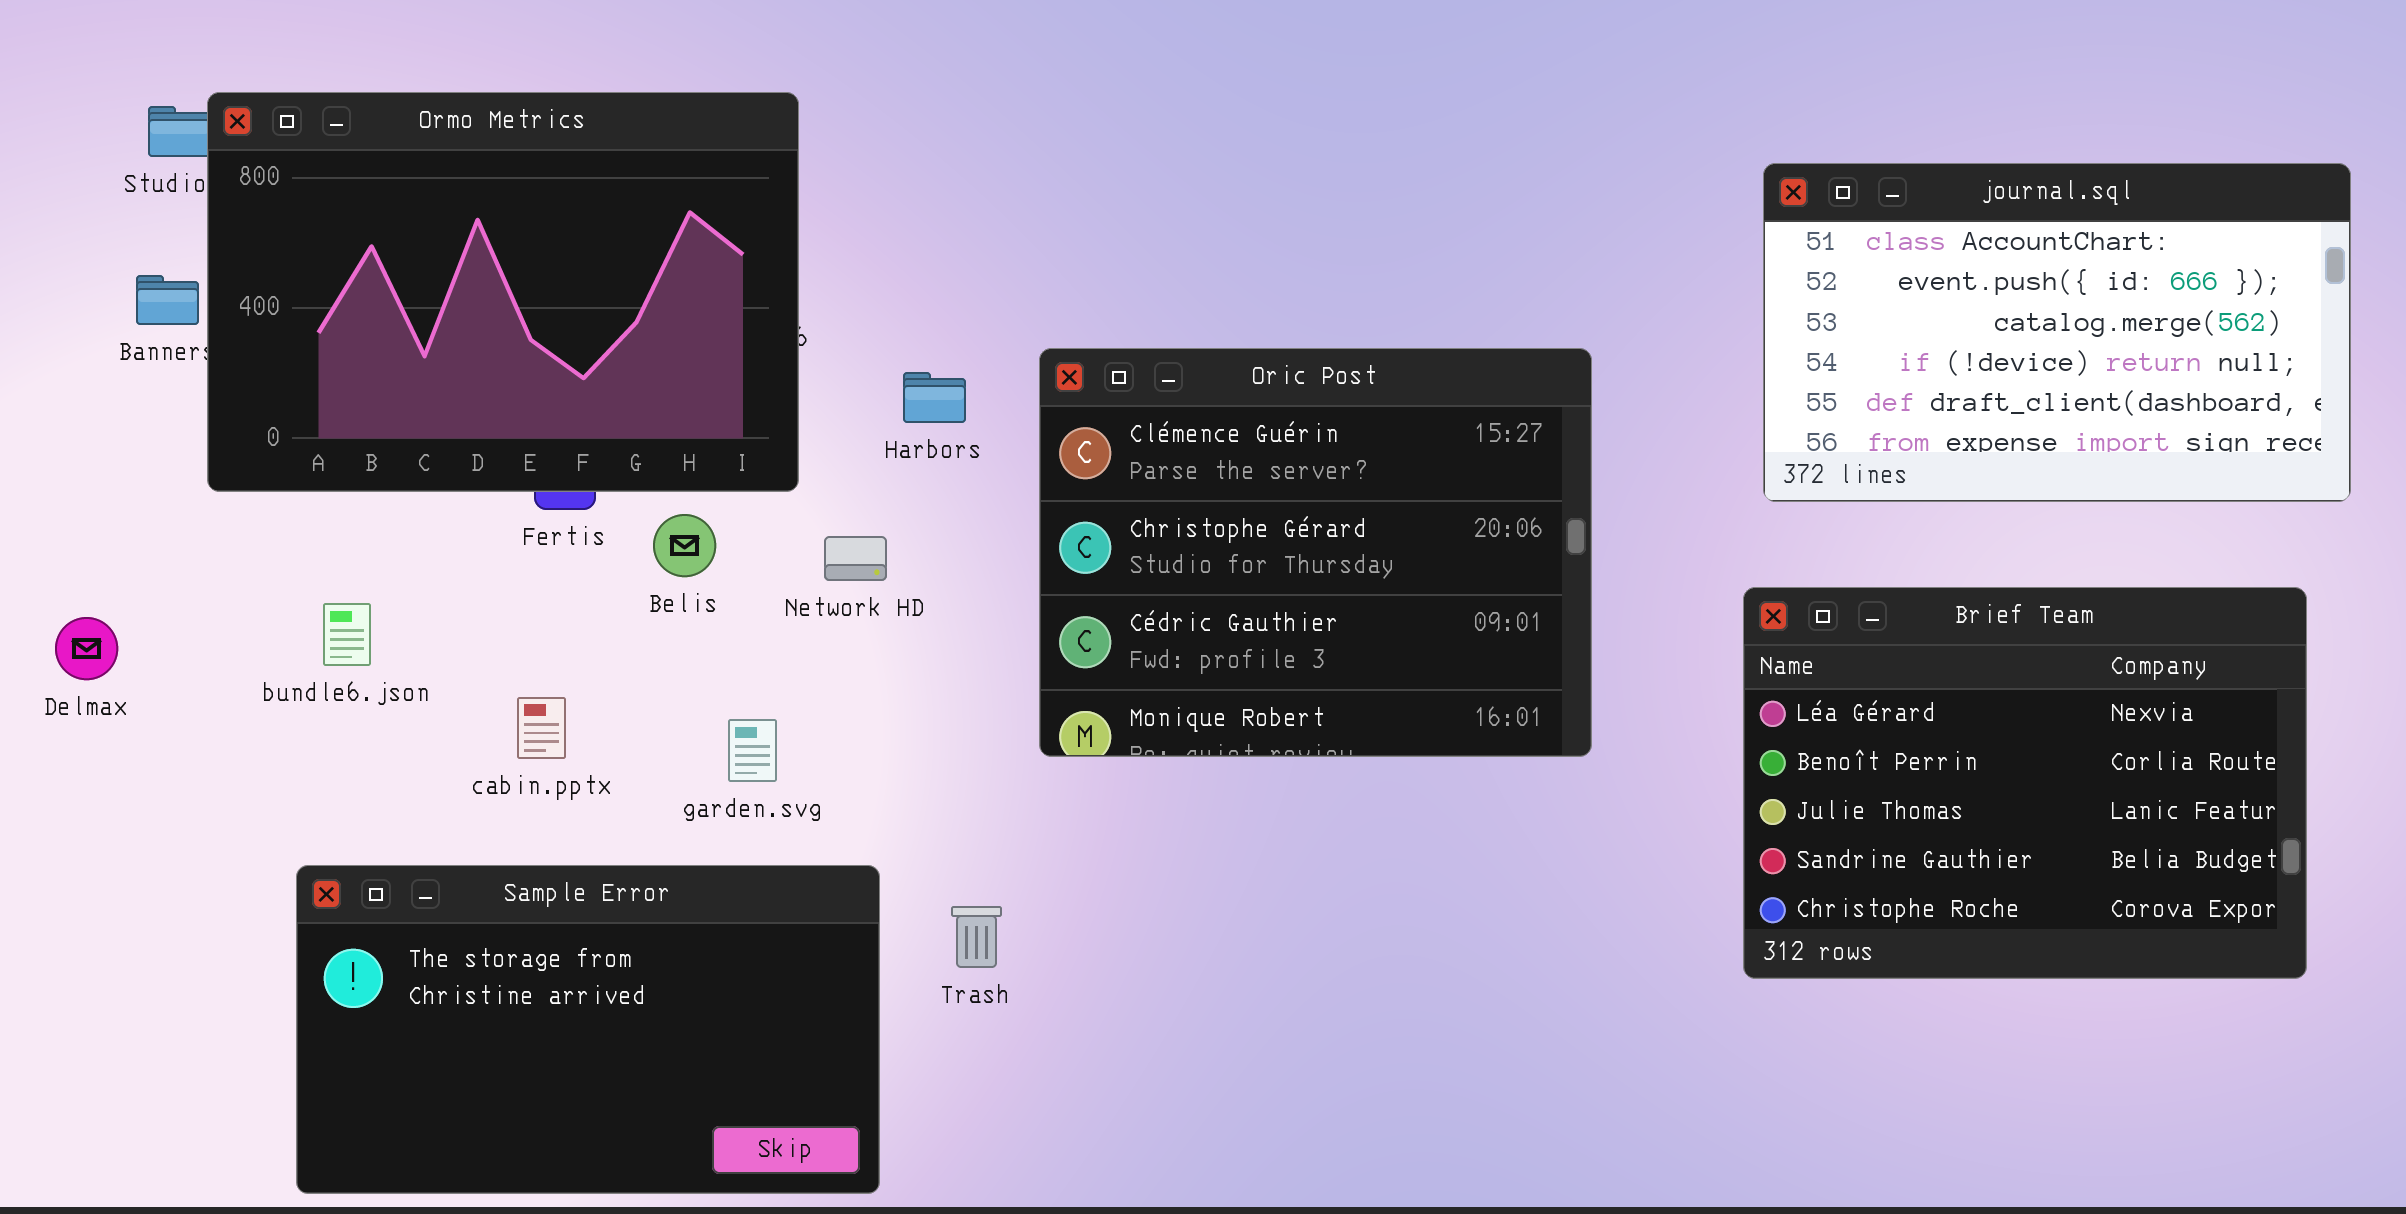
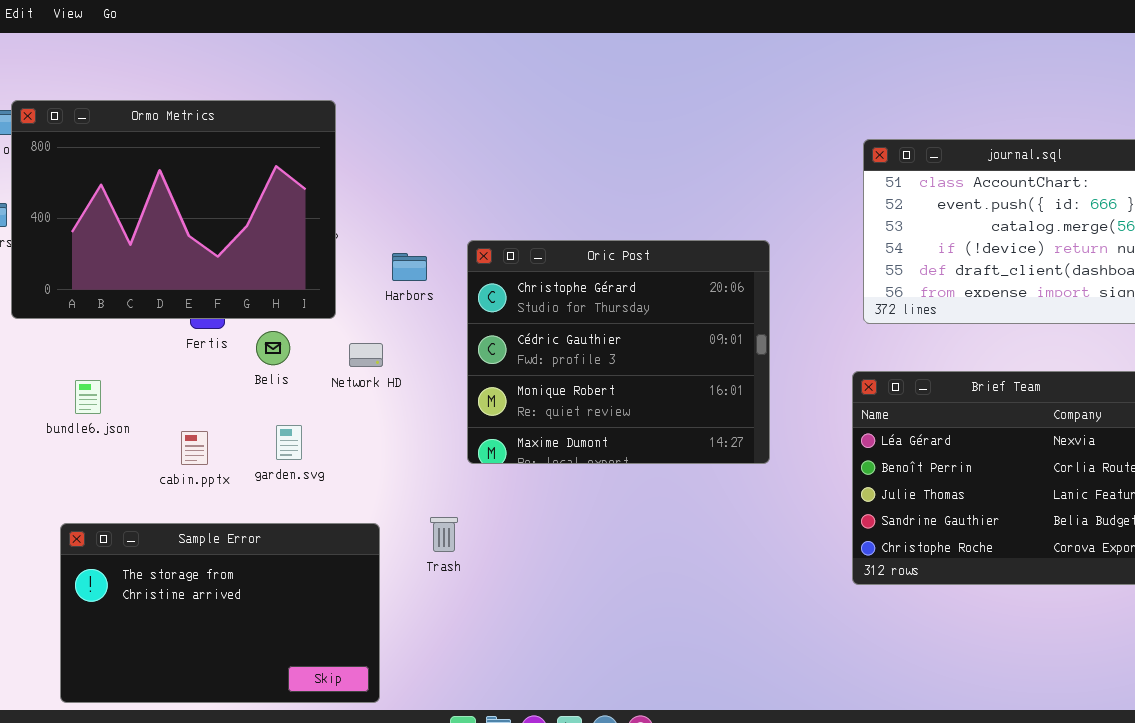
Oric Post: [1039,348,1592,757] -> [467,240,770,464], scrolled down 1 row
garden.svg: [728,719,777,782] -> [276,425,302,460], moved
Trash: [951,906,1002,968] -> [430,517,458,552], moved

